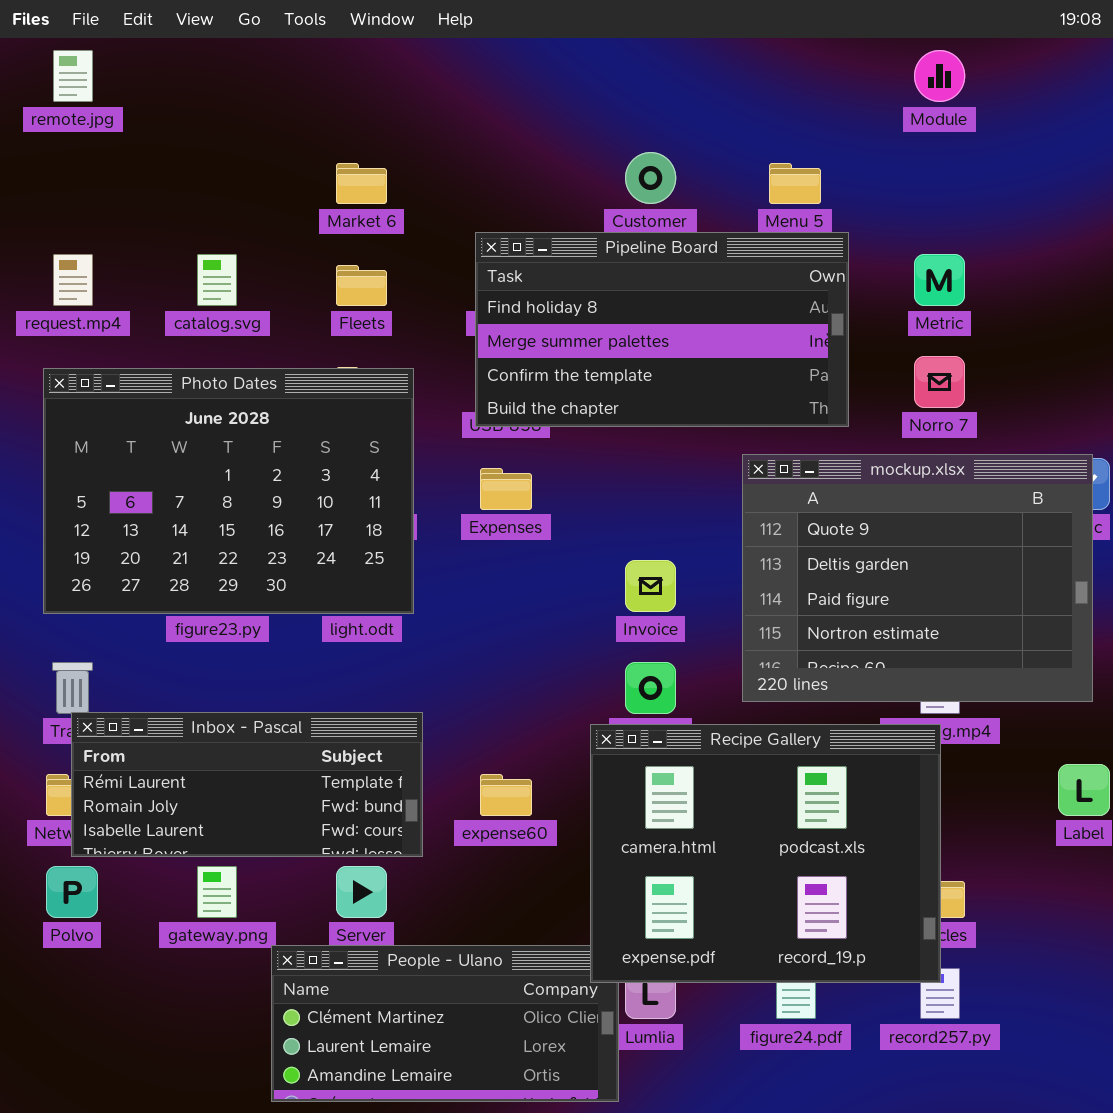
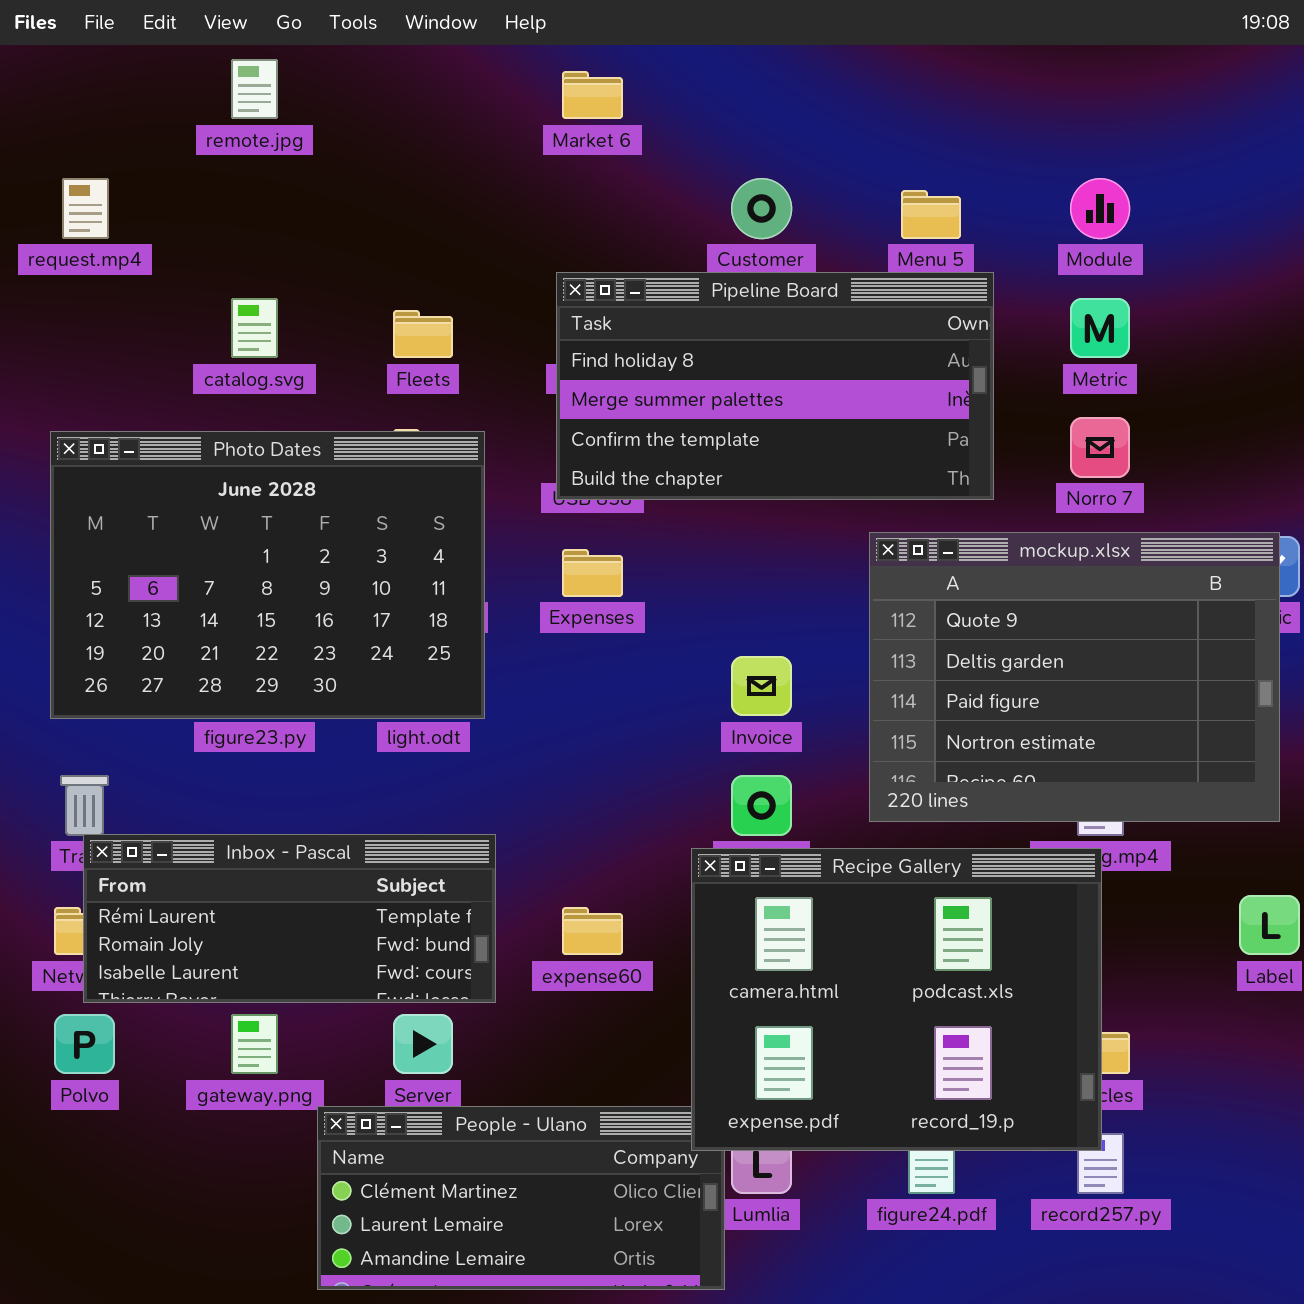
remote.jpg: [53,50,93,102] -> [231,59,278,119], moved
Module: [914,50,965,102] -> [1070,178,1130,239], moved
Market 6: [336,163,387,204] -> [562,71,623,119], moved
request.mp4: [53,254,93,306] -> [62,178,109,239], moved

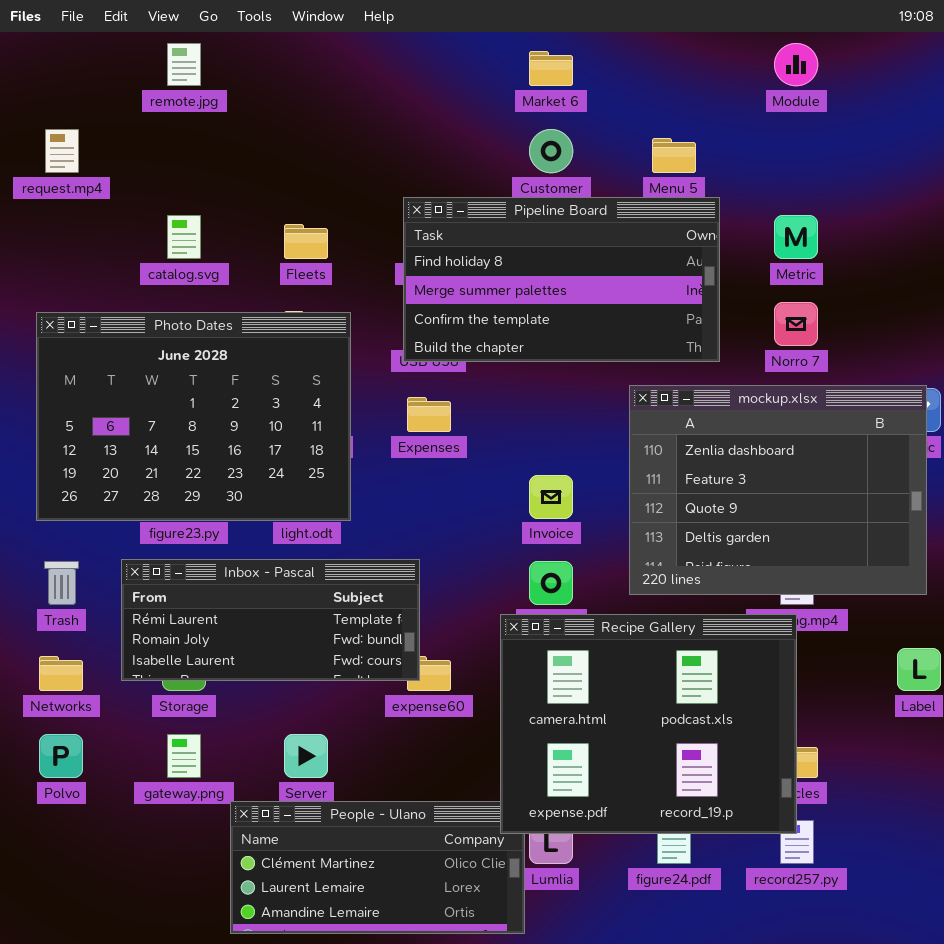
Market 6: [562,71,623,119] -> [529,51,573,86], moved
Module: [1070,178,1130,239] -> [774,43,818,86], moved
mockup.xlsx: [869,532,1280,822] -> [629,385,927,595], scrolled up 2 rows
Inbox - Pascal: [83,834,496,1003] -> [121,559,420,681], moved

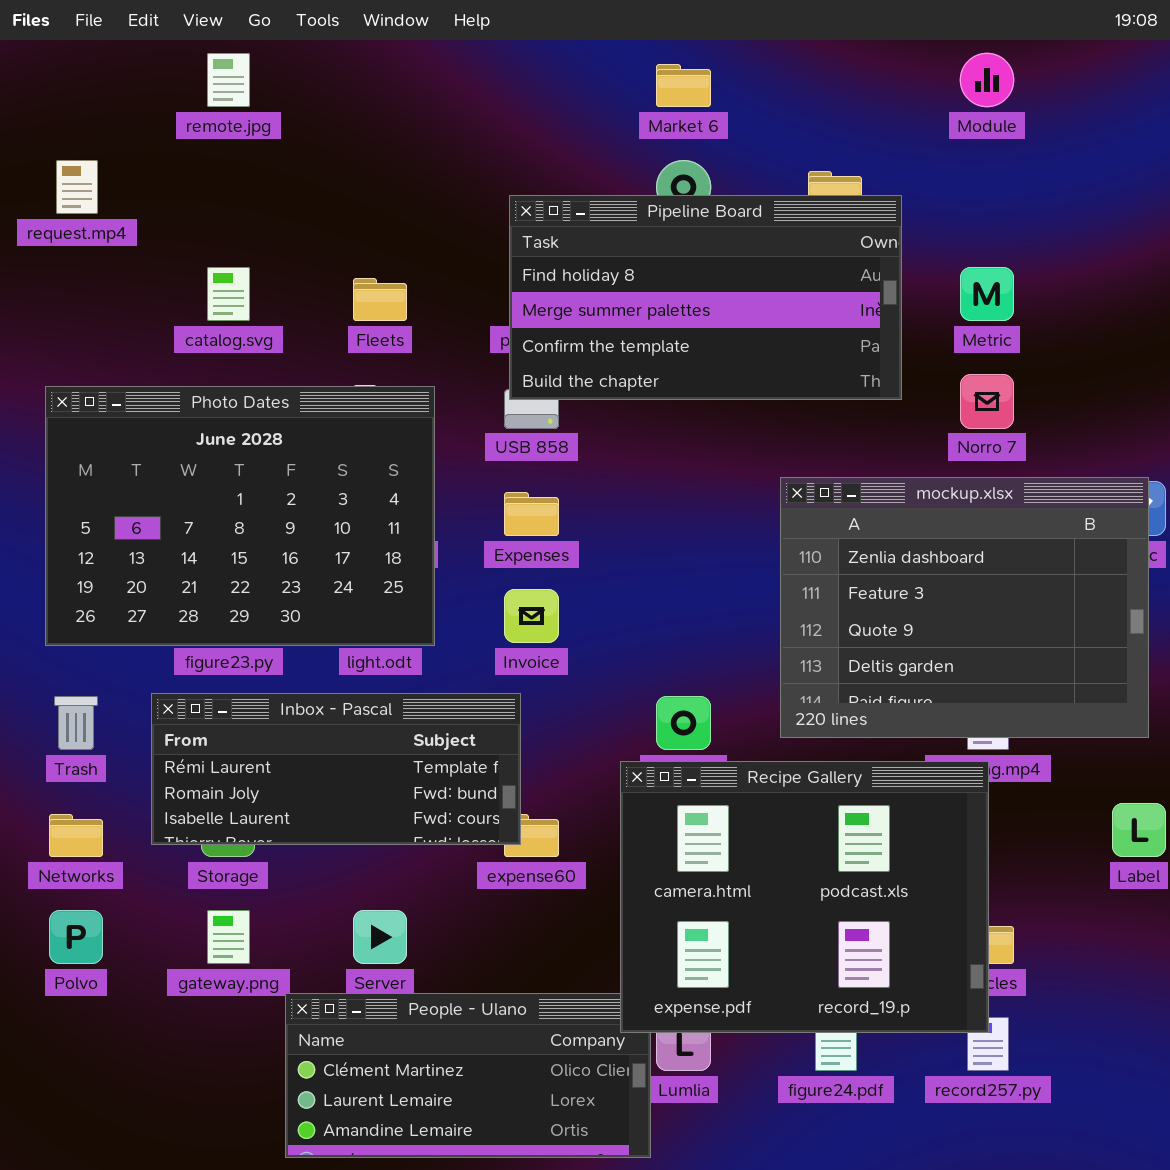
Pipeline Board: [403,197,720,362] -> [509,195,902,400], moved
Invoice: [529,475,573,519] -> [504,589,559,643], moved

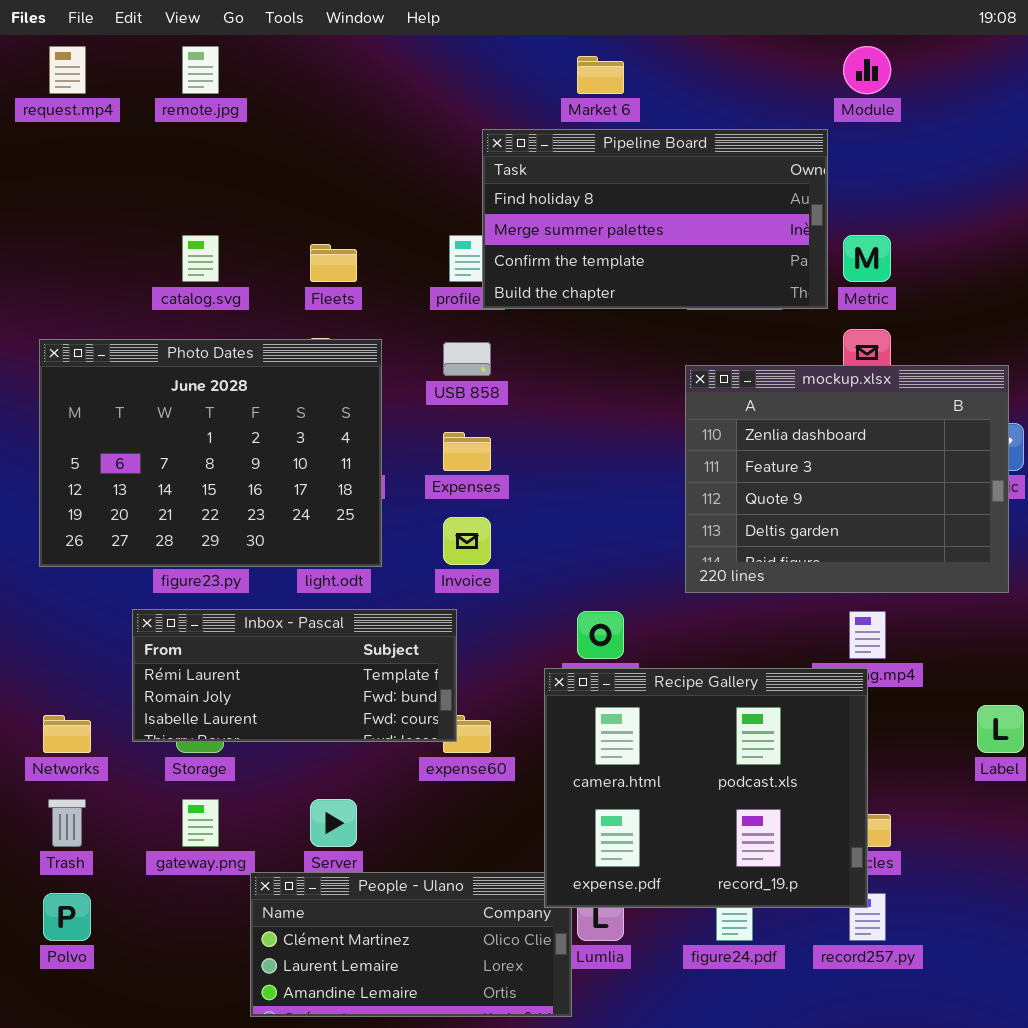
request.mp4: [56,160,98,214] -> [49,46,86,94], moved
Pipeline Board: [509,195,902,400] -> [482,129,828,309], moved
mockup.xlsx: [780,477,1149,738] -> [685,365,1009,593], moved
Trash: [54,696,98,750] -> [48,799,86,847], moved
Polvo: [49,910,103,964] -> [43,893,91,941], moved

